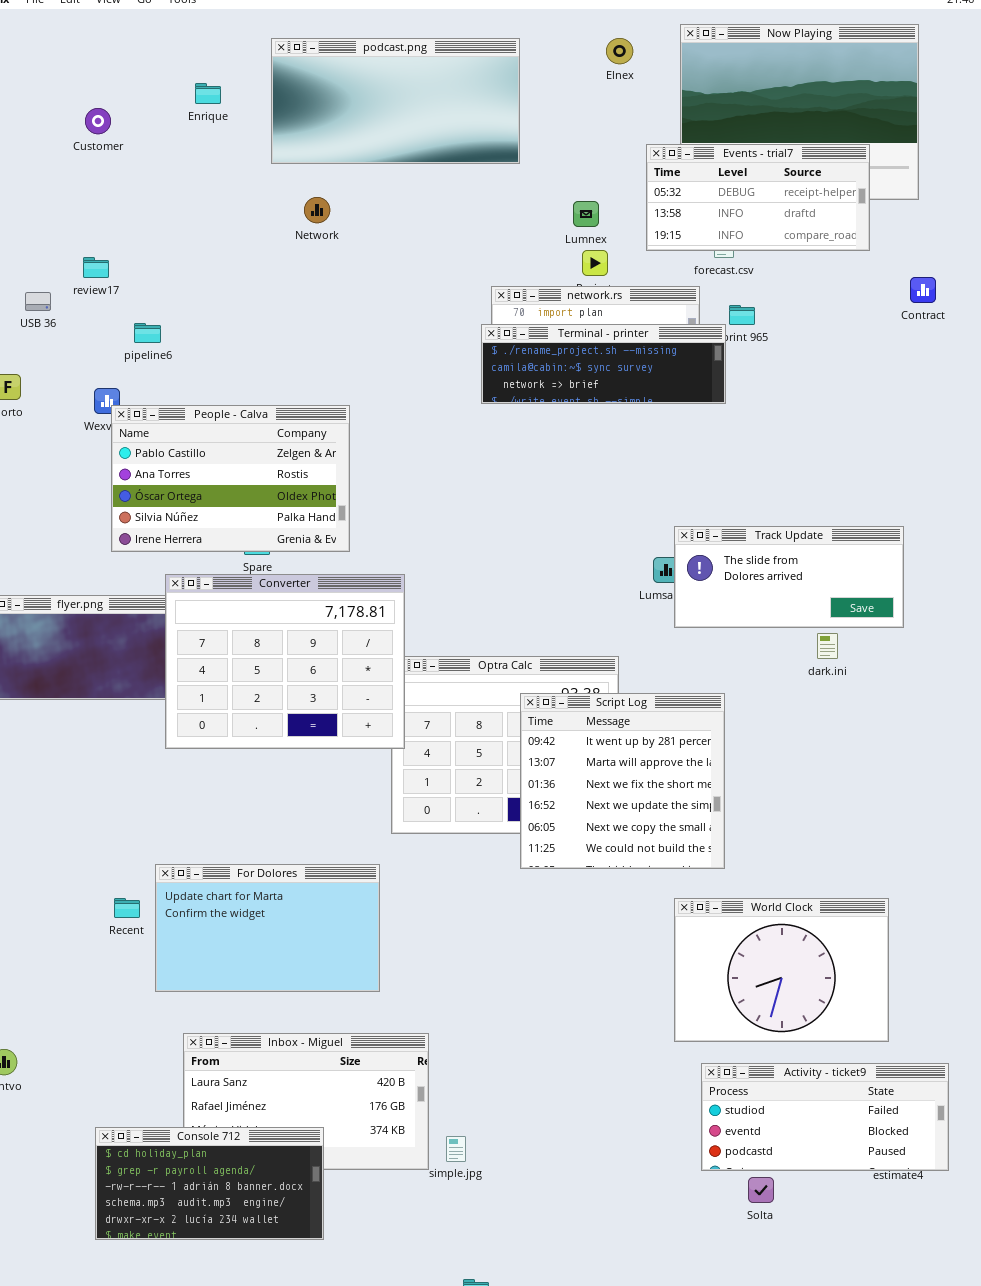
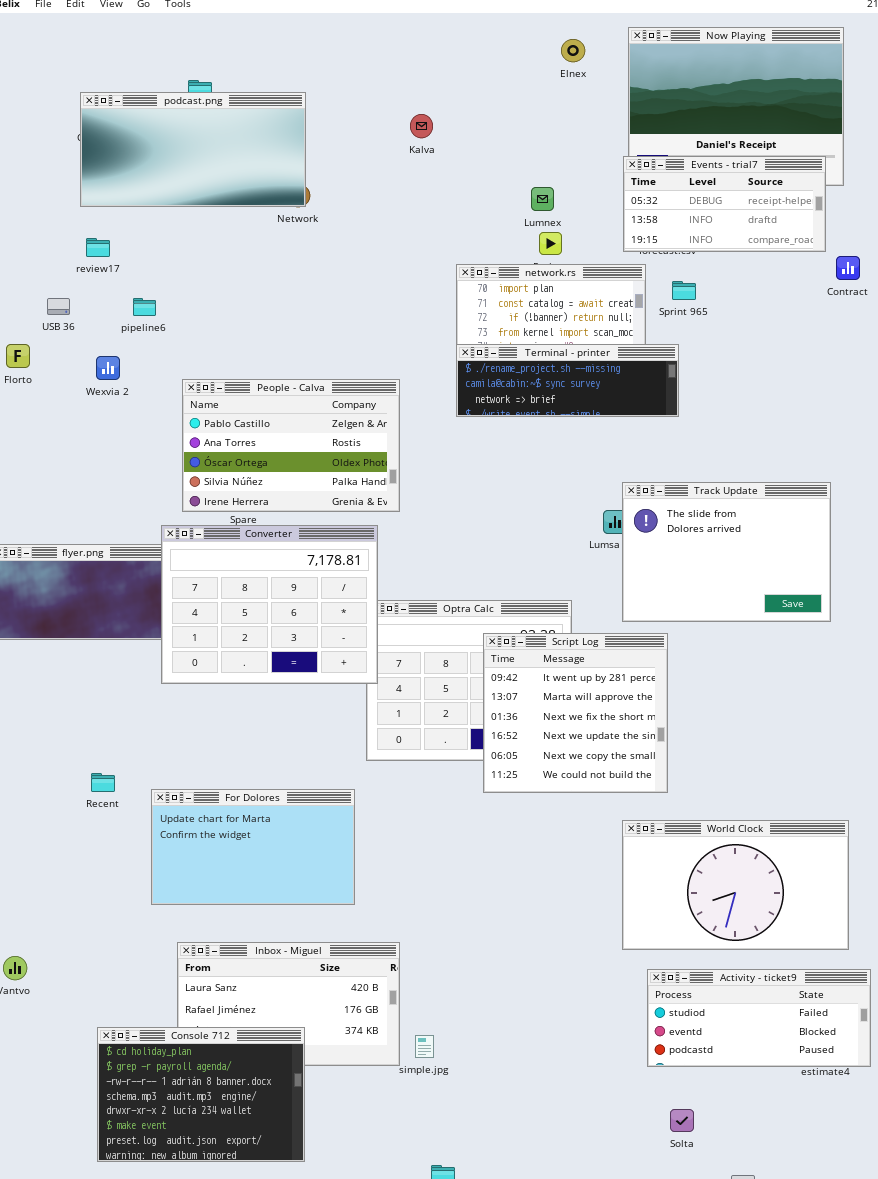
podcast.png: [271,38,520,164] -> [80,92,306,207], moved
Events - trial7: [646,144,870,251] -> [623,156,826,252], moved
USB 36: [25,292,51,311] -> [47,298,70,315], moved
Terminal - printer: [481,324,726,404] -> [456,344,679,417], moved
People - Calva: [111,405,350,552] -> [182,379,400,512], moved
Track Update: [674,526,904,628] -> [622,482,831,622], resized
Recent: [114,898,140,918] -> [91,773,115,792], moved
World Clock: [674,898,889,1042] -> [622,820,849,950], resized
Console 712: [95,1127,324,1240] -> [97,1027,305,1162], resized
Solta: [748,1177,774,1203] -> [670,1109,694,1132], moved

